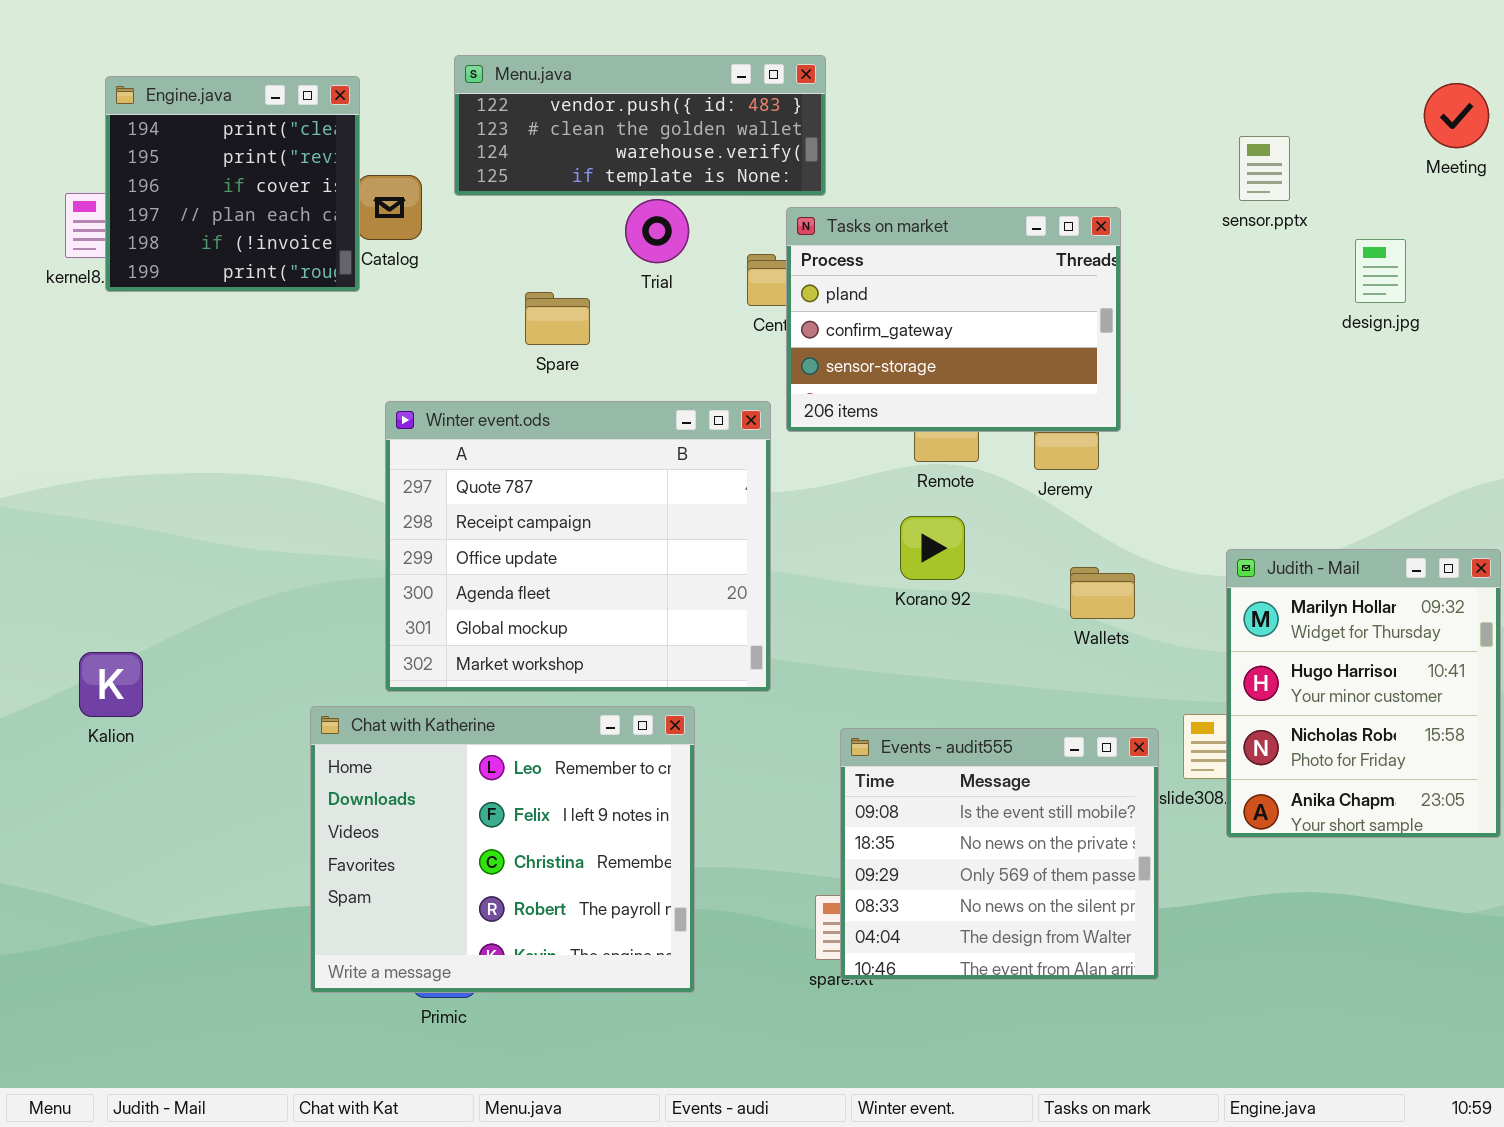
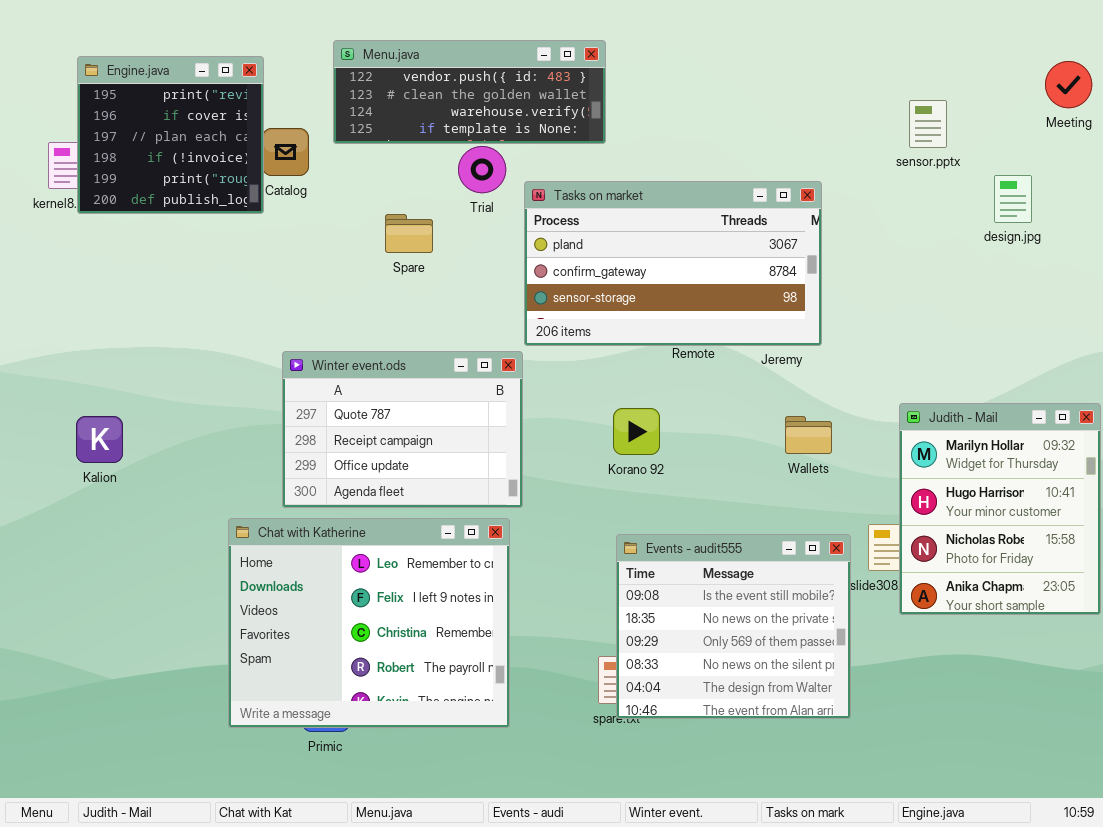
Engine.java: [105,76,360,292] -> [77,56,264,214], scrolled down 1 row
Tasks on market: [786,207,1121,432] -> [524,181,822,346], moved, resized
Winter event.ods: [385,401,771,692] -> [282,351,523,508], resized
Korano 92: [900,516,965,580] -> [613,408,660,455], moved
Kalion: [79,652,143,717] -> [76,416,123,463], moved

